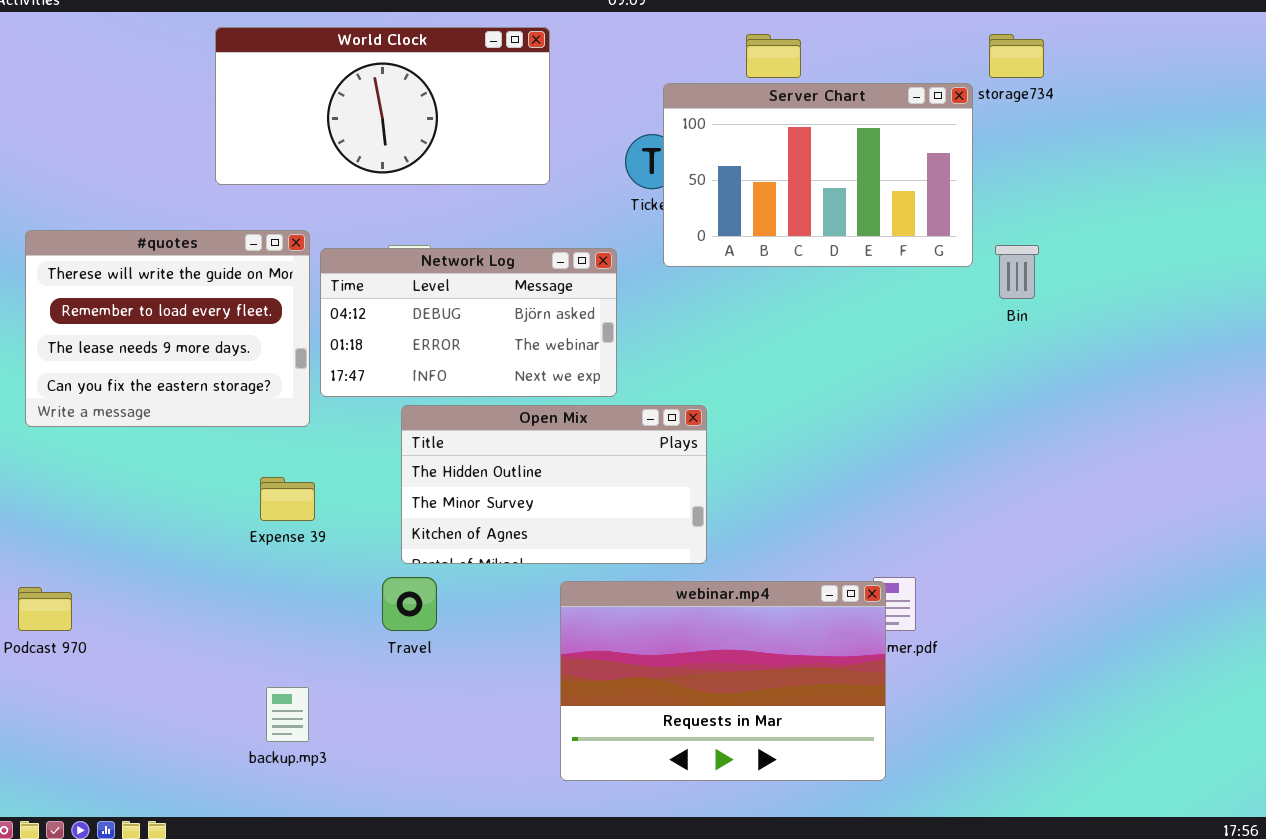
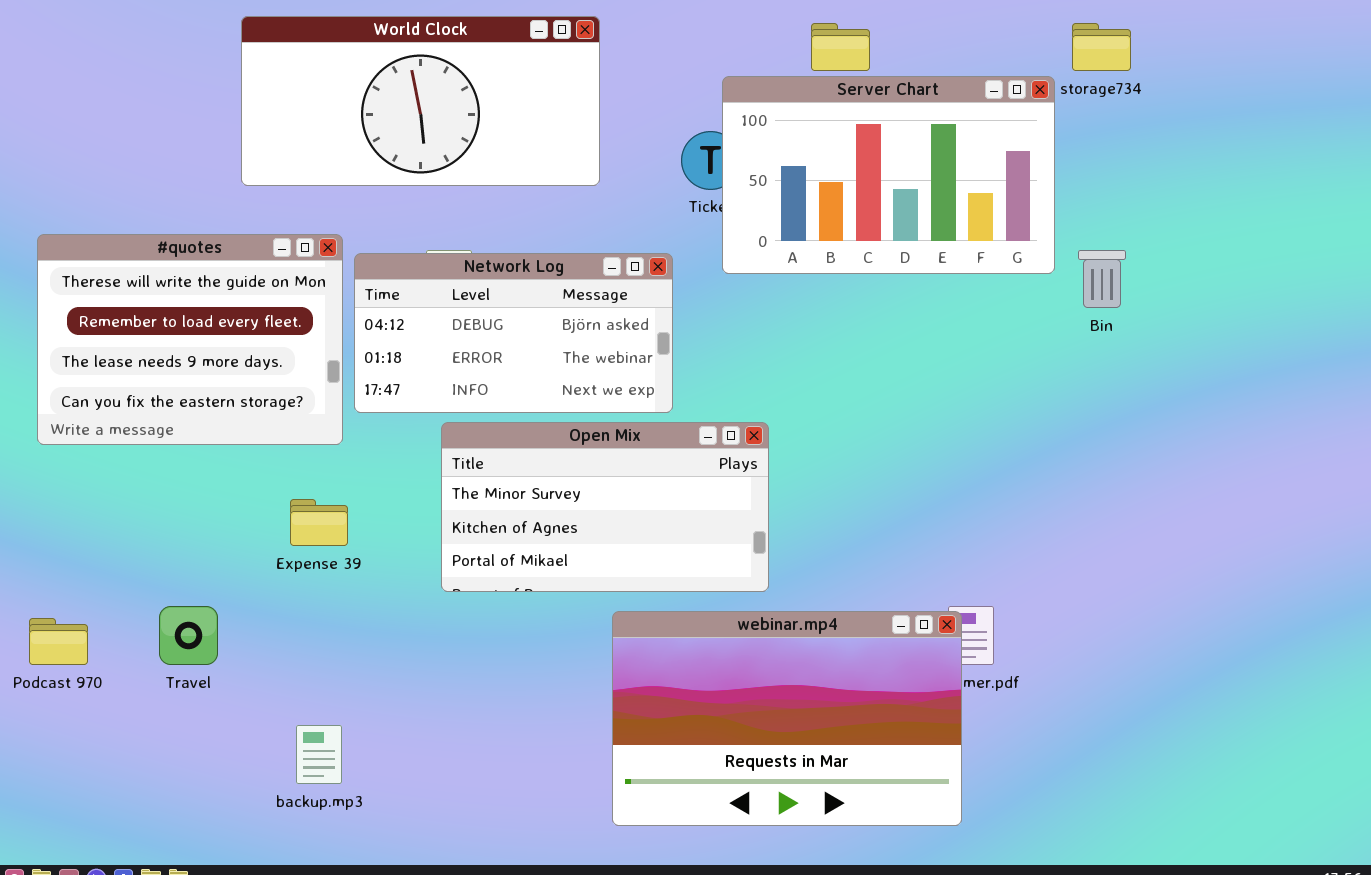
Open Mix: [401,405,707,564] -> [441,422,769,592], scrolled down 1 row
Travel: [382,577,437,631] -> [159,606,218,665], moved

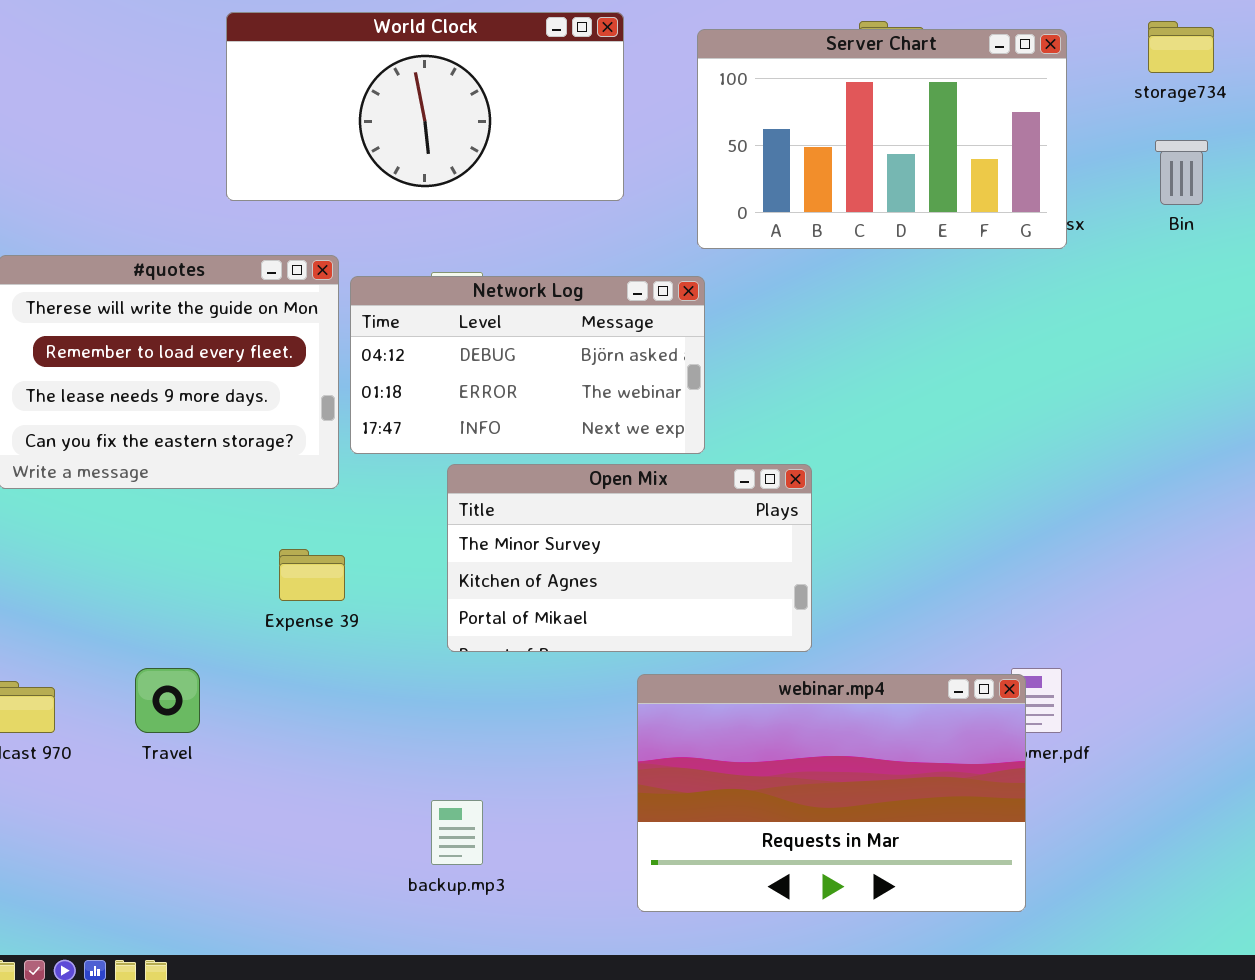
Server Chart: [722,76,1055,274] -> [697,29,1067,249], moved
Bin: [1078,250,1126,308] -> [1155,140,1208,205], moved
backup.mp3: [296,725,342,784] -> [431,800,483,865], moved

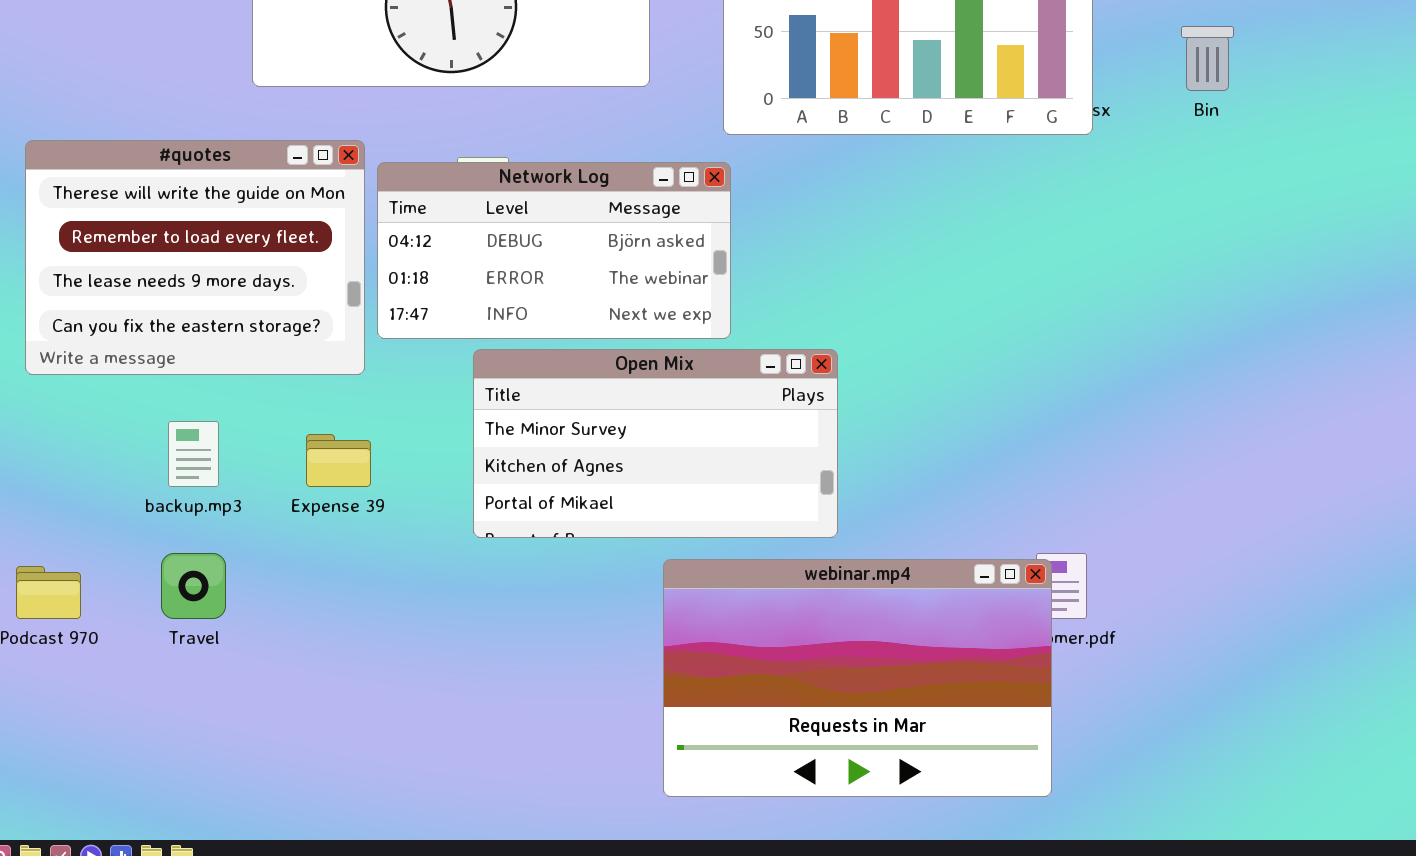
backup.mp3: [431,800,483,865] -> [168,421,219,487], moved

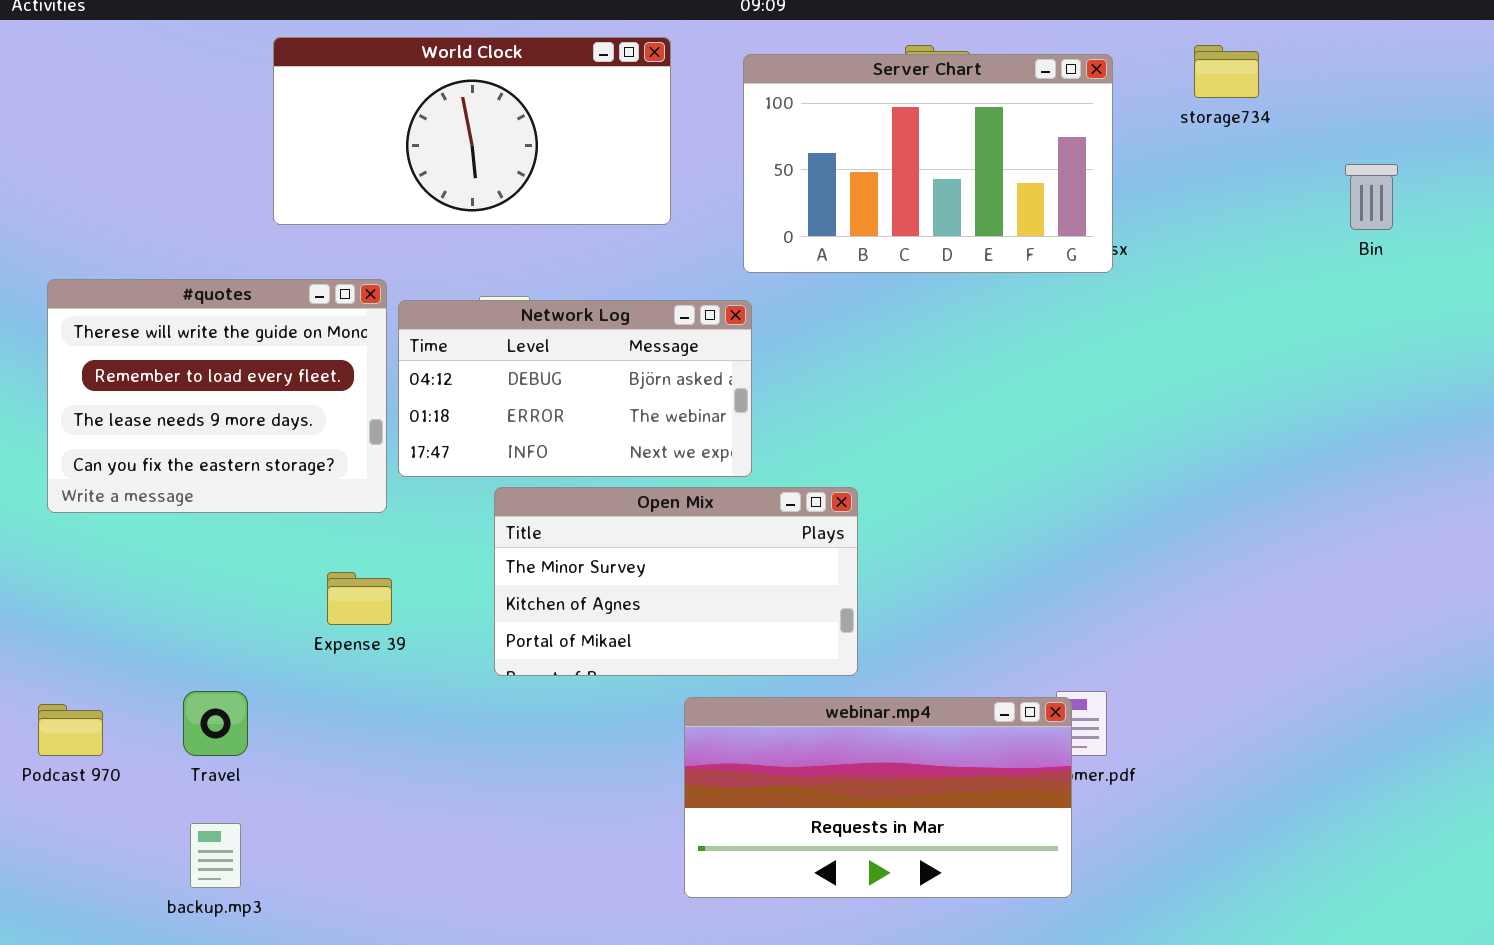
Bin: [1181,26,1234,91] -> [1345,164,1398,230], moved
backup.mp3: [168,421,219,487] -> [190,823,241,888], moved
webinar.mp4: [663,559,1052,797] -> [684,697,1072,898], resized

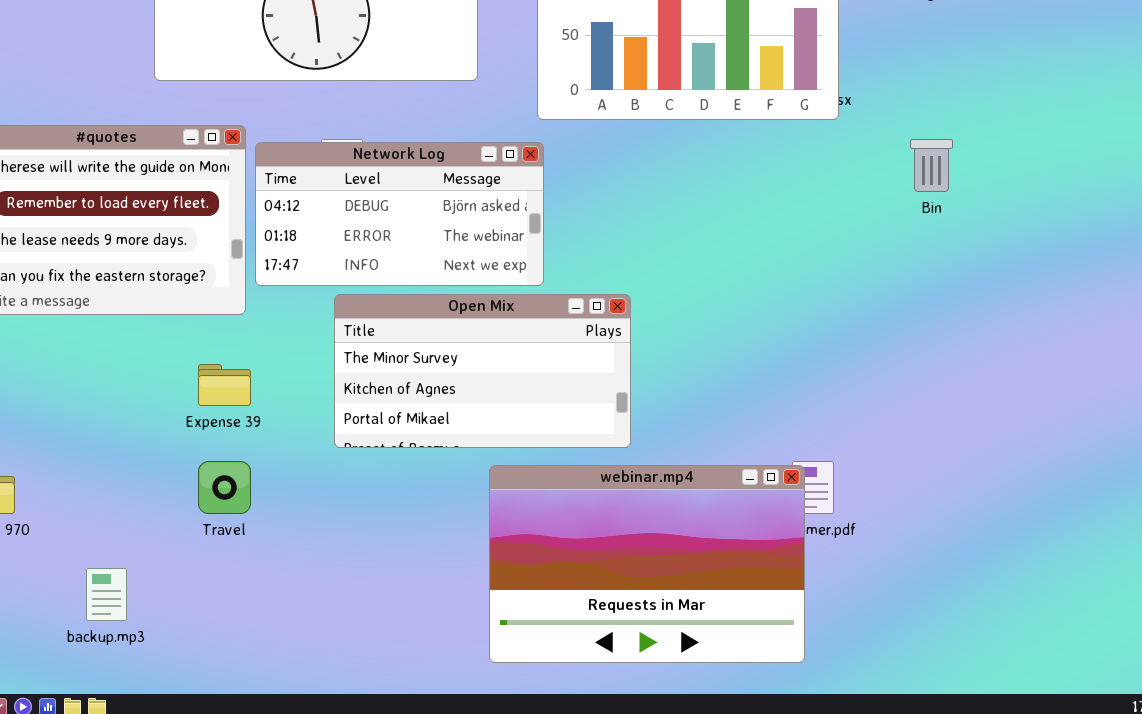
Bin: [1345,164,1398,230] -> [910,139,953,192], moved
Travel: [183,691,248,756] -> [198,461,251,514], moved
webinar.mp4: [684,697,1072,898] -> [489,465,805,663], resized

